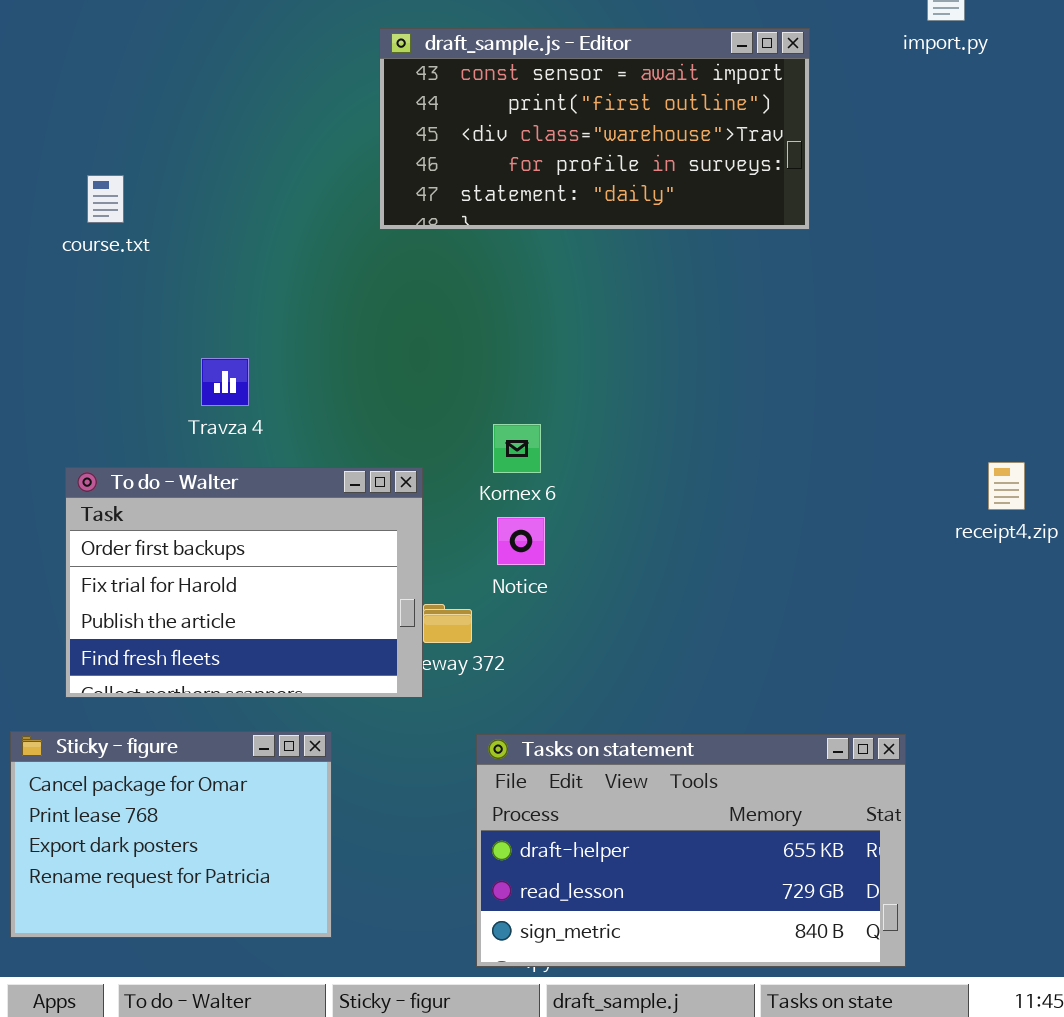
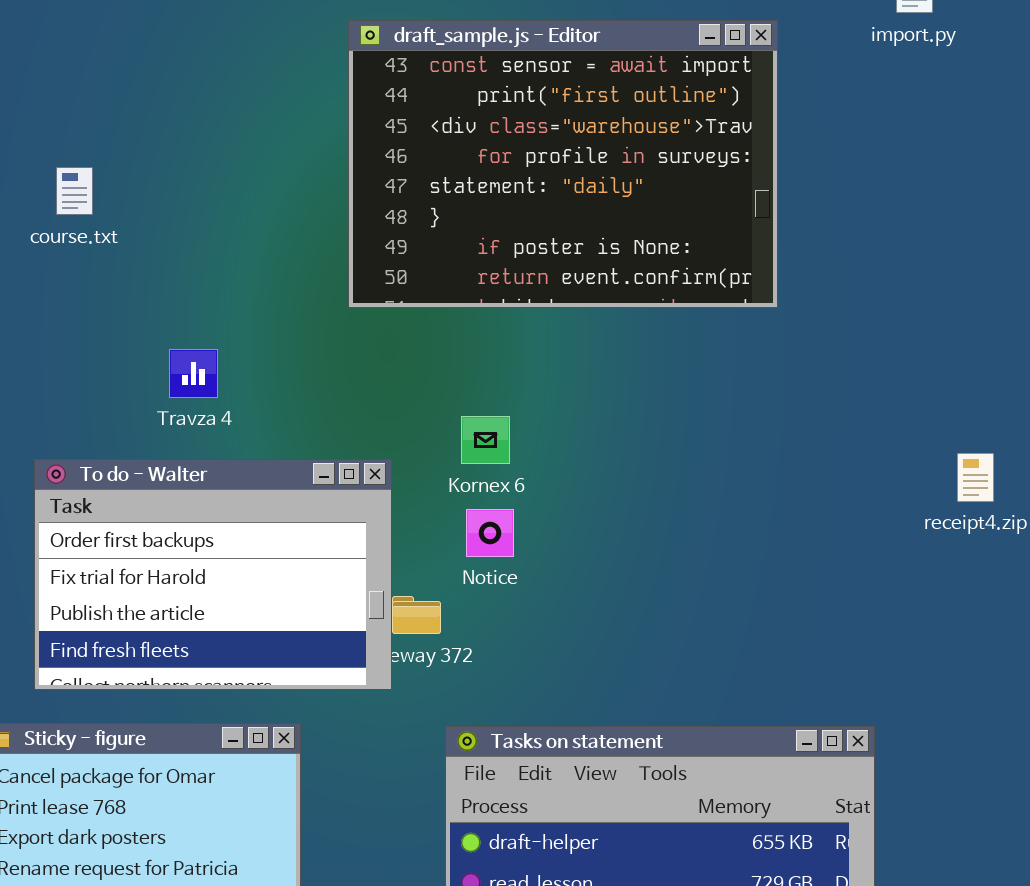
draft_sample.js - Editor: [379,28,810,230] -> [348,20,778,308], resized

